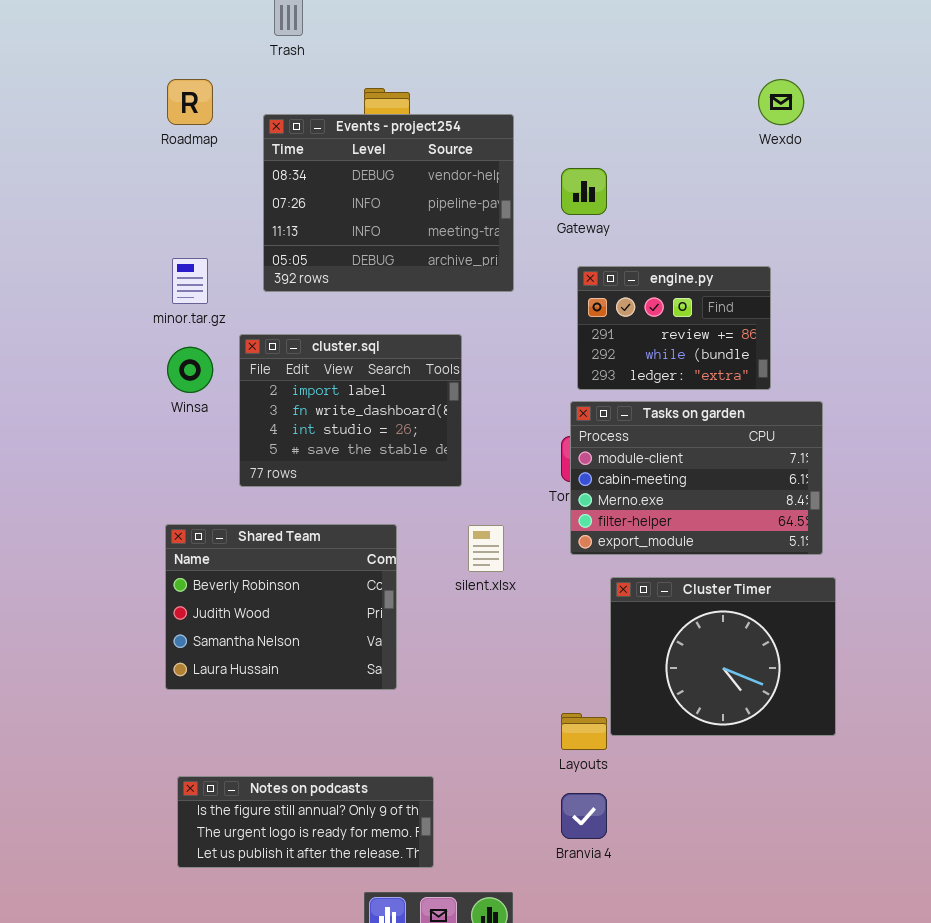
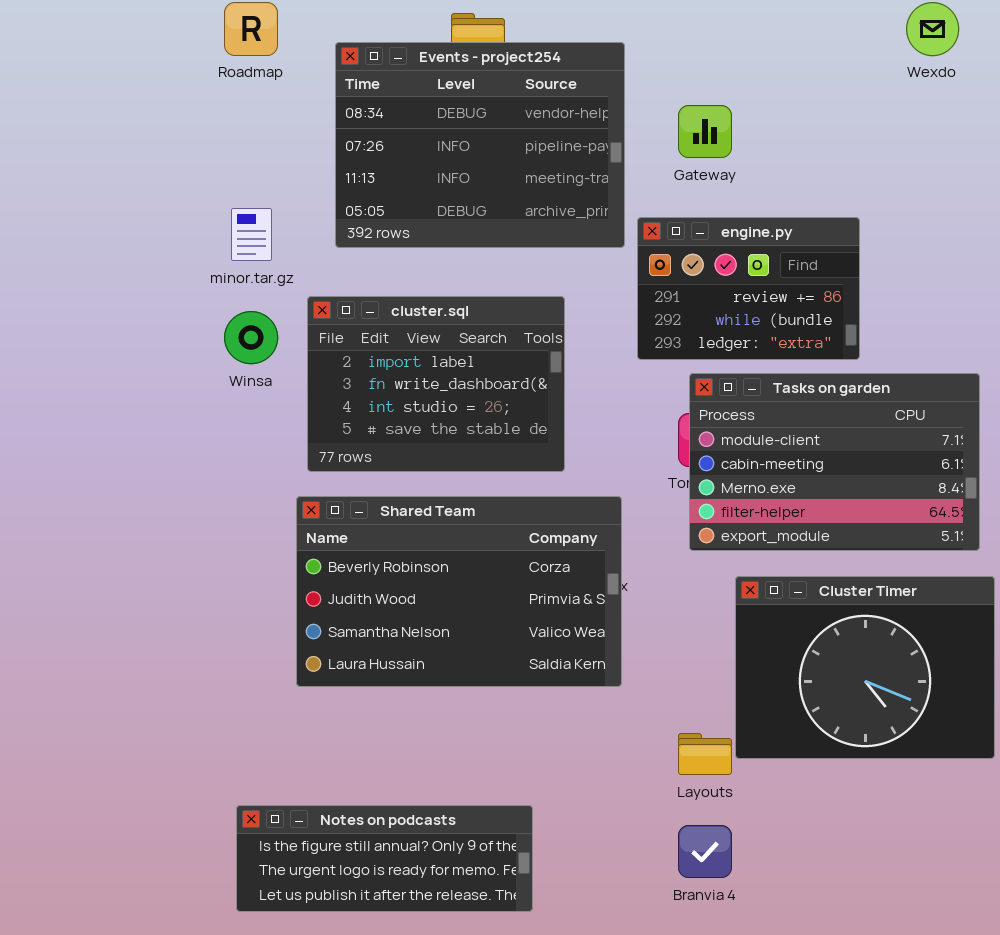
engine.py: [577,266,771,390] -> [637,217,860,360], moved
Shared Team: [165,524,397,690] -> [296,496,622,687], moved, resized

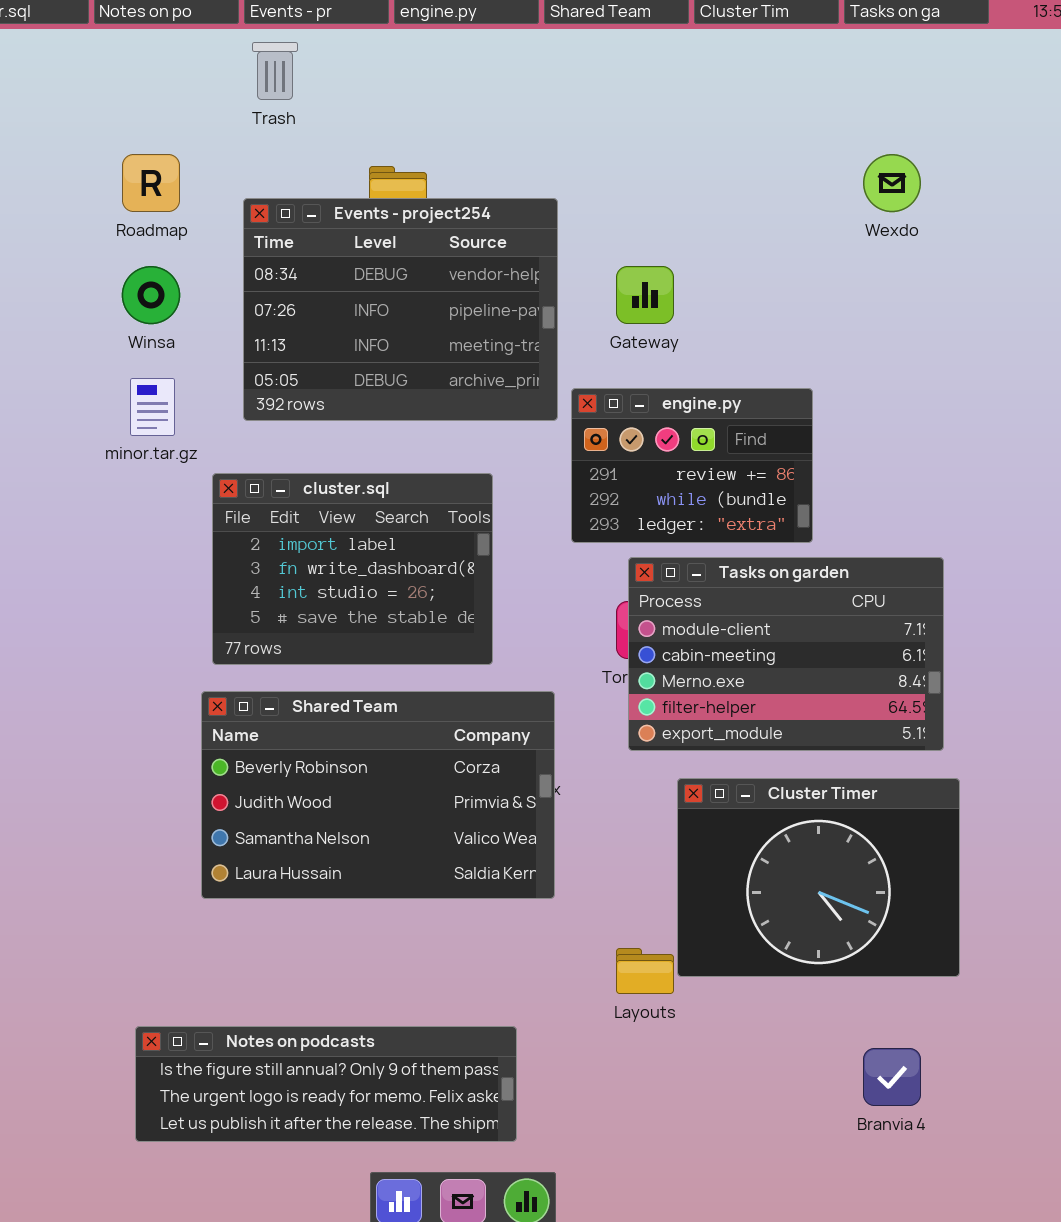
Winsa: [224,311,278,364] -> [122,266,180,324], moved
Notes on podcasts: [236,805,533,912] -> [135,1026,517,1142], resized
Branvia 4: [678,825,732,878] -> [863,1048,921,1106], moved

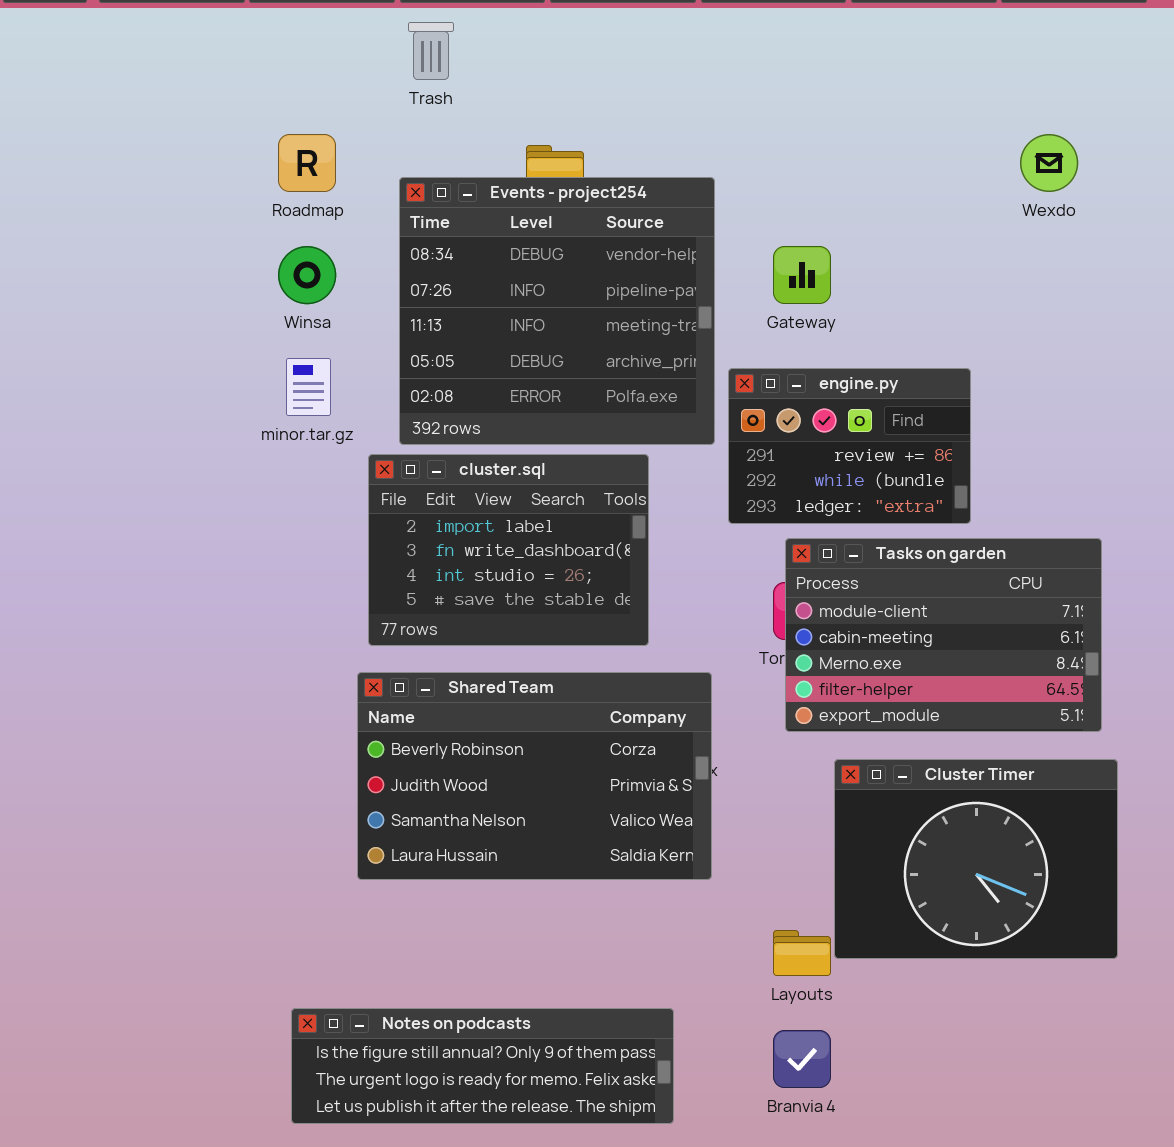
Events - project254: [243,198,558,421] -> [399,177,715,445], resized
Branvia 4: [863,1048,921,1106] -> [773,1030,831,1088], moved

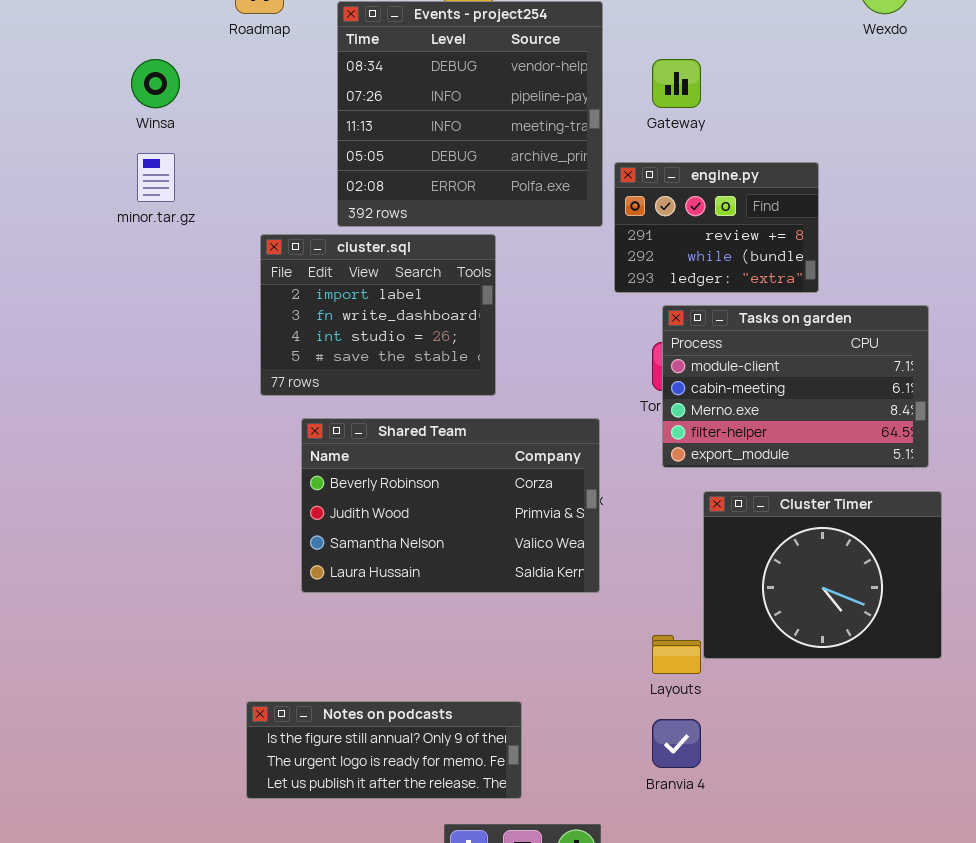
Winsa: [278,246,336,304] -> [131,59,180,108], moved
minor.tar.gz: [286,358,331,416] -> [137,153,175,202], moved
cluster.sql: [368,454,649,646] -> [260,234,496,396], moved
Notes on podcasts: [291,1008,674,1124] -> [246,701,522,799], resized

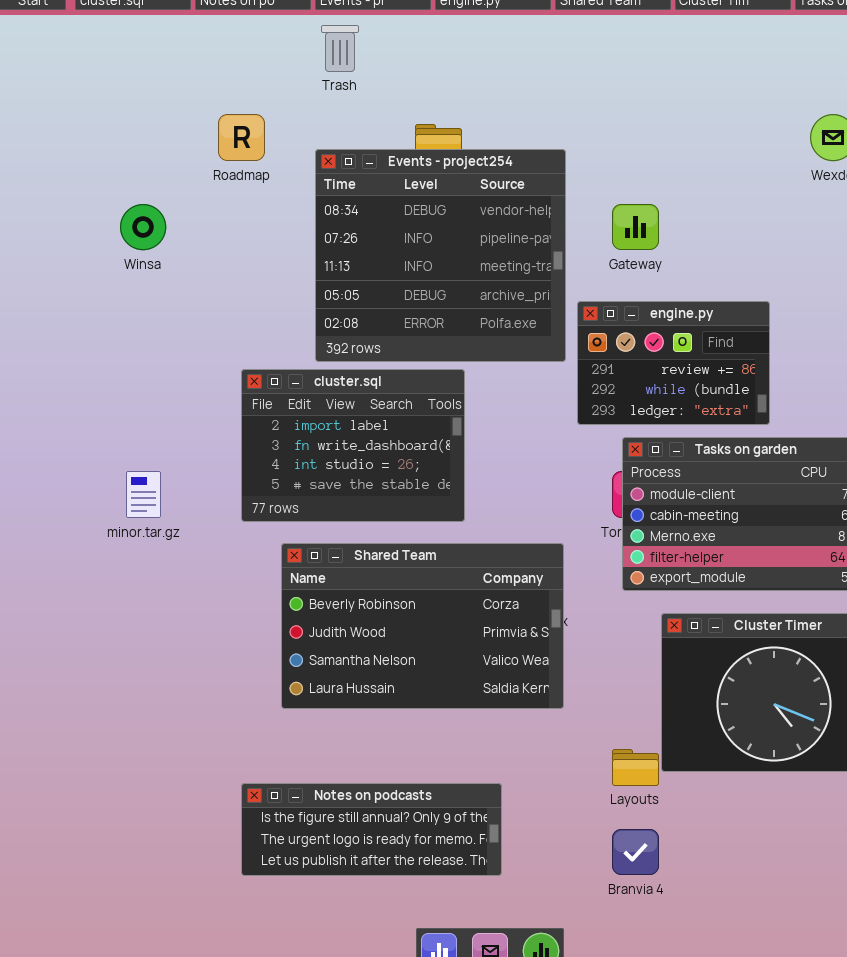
minor.tar.gz: [137,153,175,202] -> [126,471,161,518], moved
Notes on podcasts: [246,701,522,799] -> [241,783,502,876], moved

